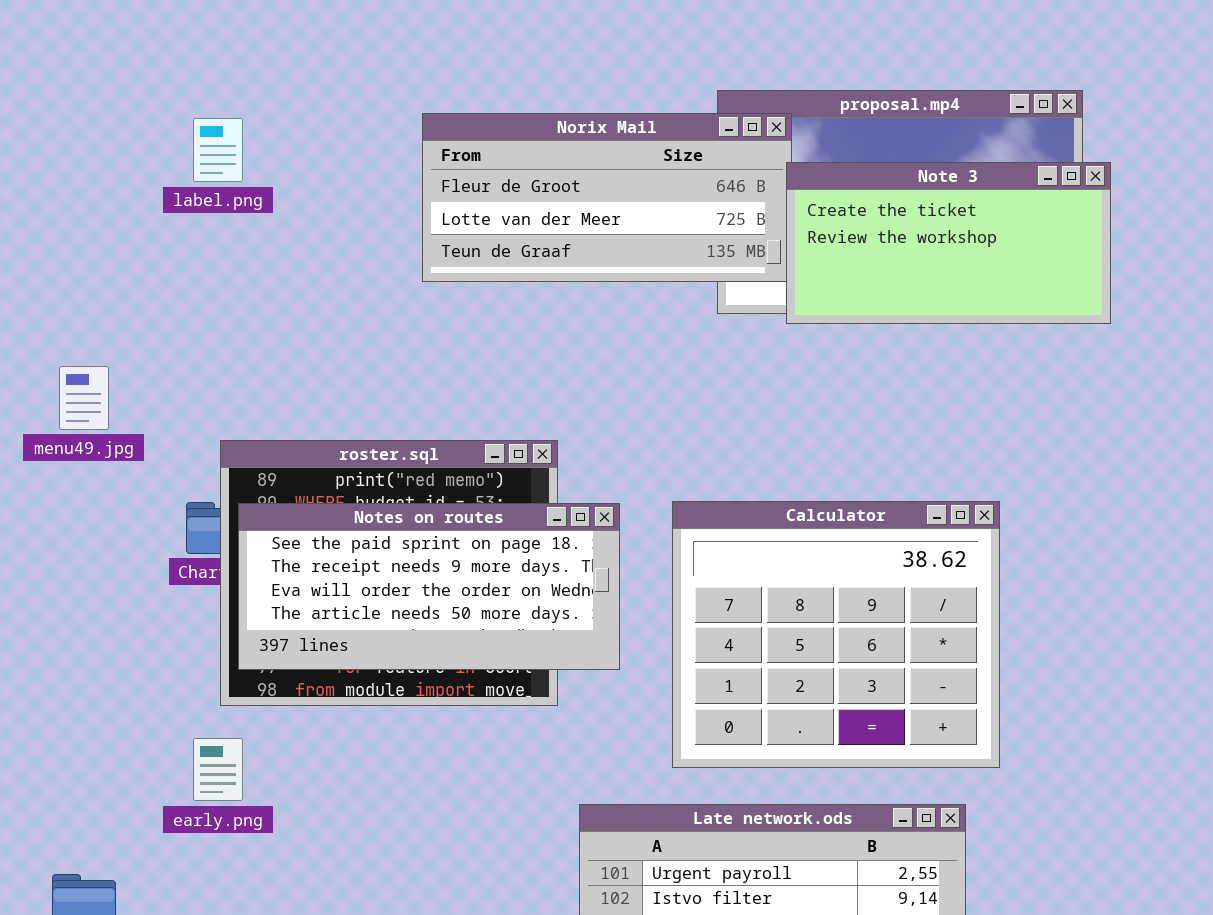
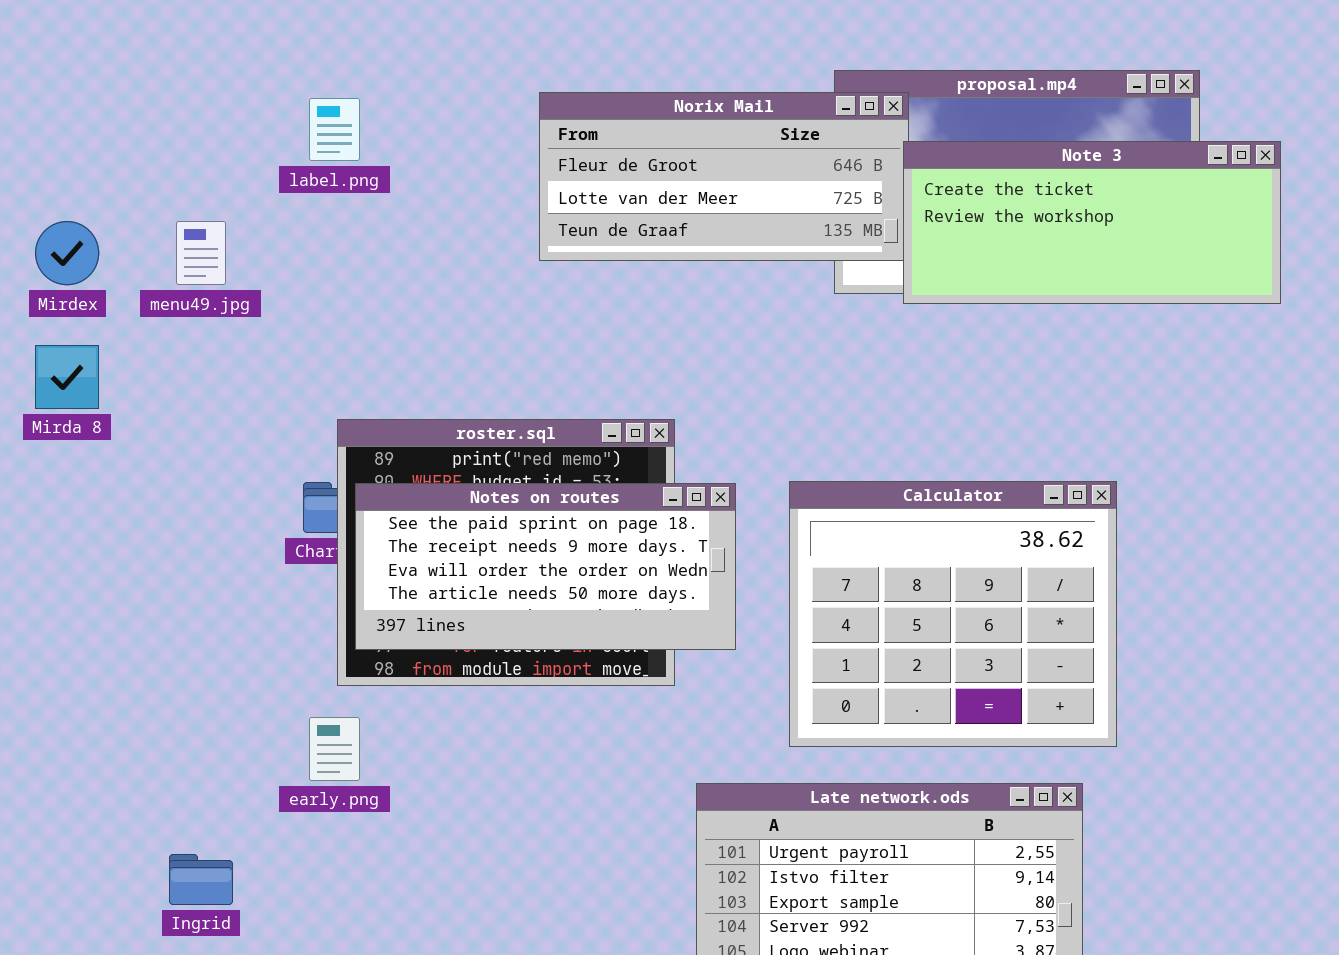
Note 3: [786,162,1111,324] -> [903,141,1281,304], resized
menu49.jpg: [59,366,109,430] -> [176,221,226,285], moved

